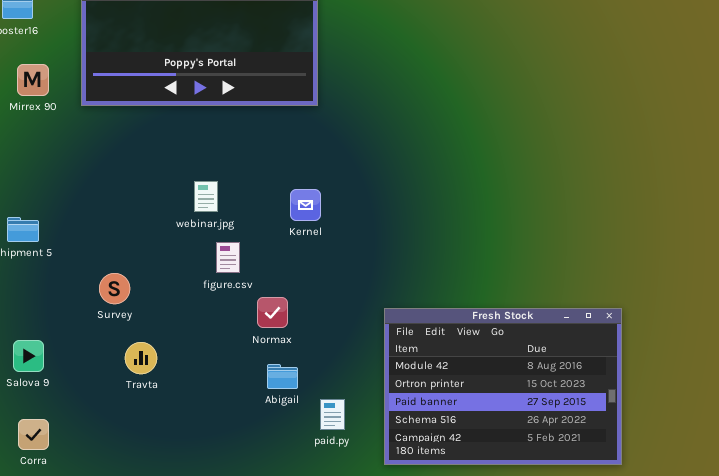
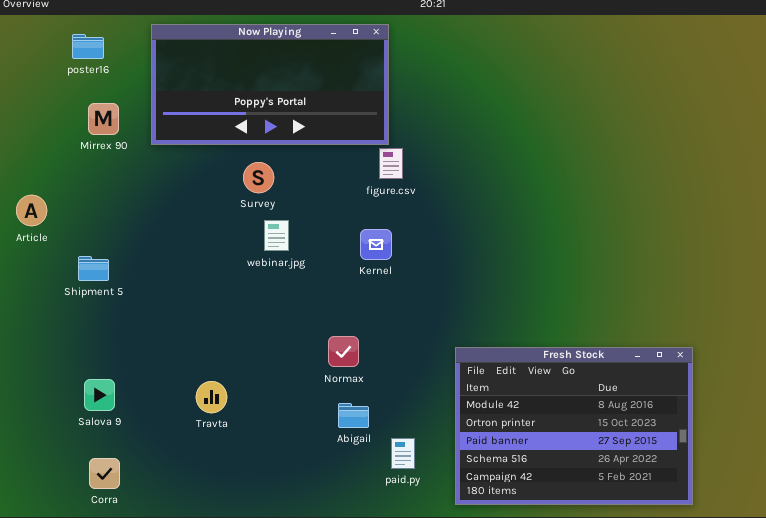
figure.csv: [216,242,240,273] -> [379,148,403,179], moved
Survey: [99,273,130,304] -> [243,162,274,193], moved

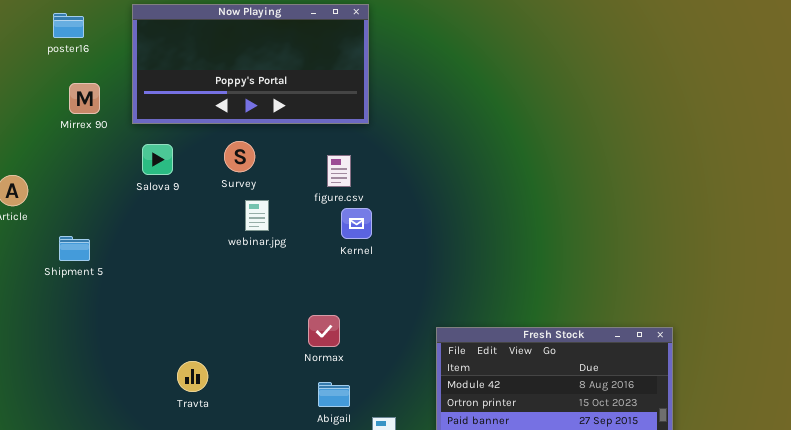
figure.csv: [379,148,403,179] -> [327,155,351,187], moved
Salova 9: [84,379,115,411] -> [142,144,173,175], moved

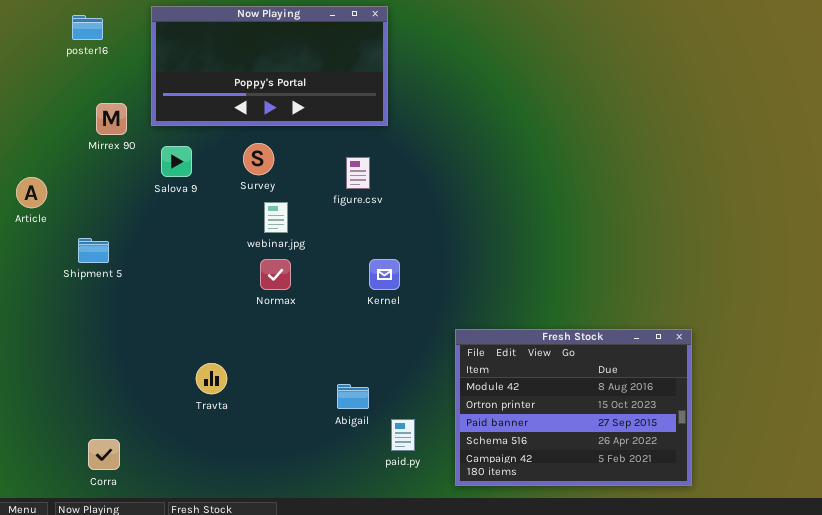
Mirrex 90: [69,83,100,114] -> [96,103,127,135], moved
Kernel: [341,208,372,239] -> [369,259,400,290], moved
Normax: [308,315,340,347] -> [260,259,291,290], moved

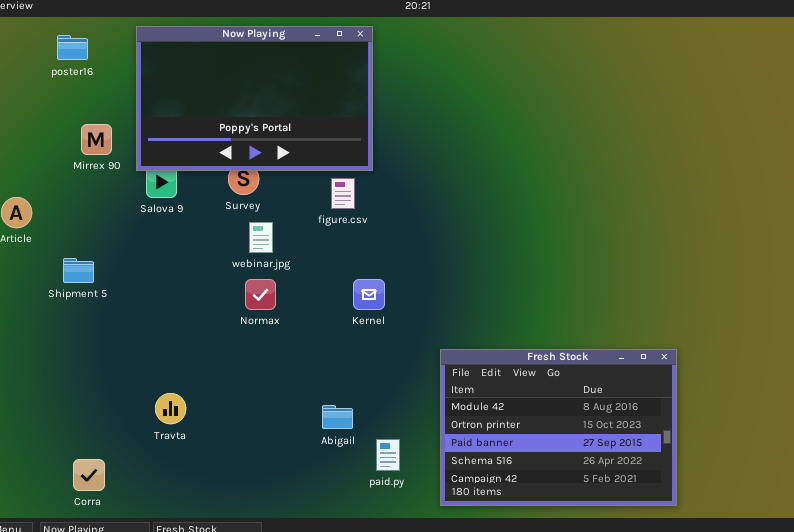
Now Playing: [151,6,388,126] -> [136,26,373,171], resized
Travta: [196,363,227,394] -> [155,393,186,424], moved

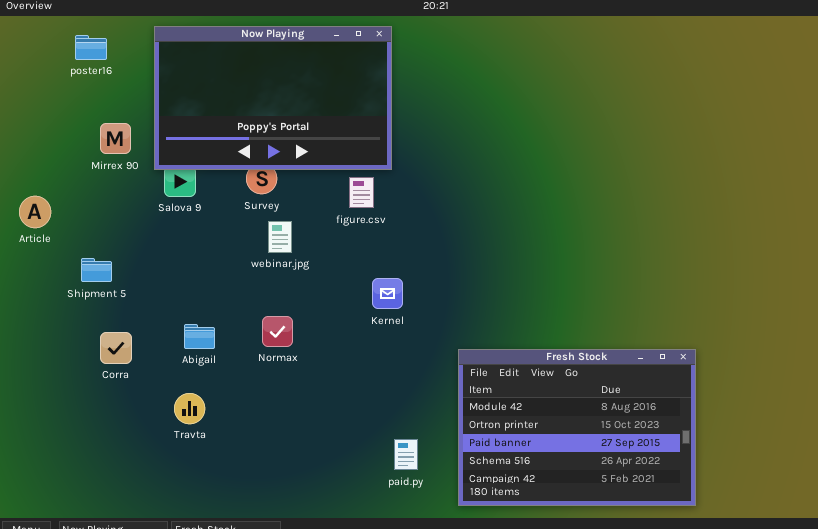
Normax: [245,279,276,310] -> [262,316,293,347], moved
Abigail: [322,405,353,429] -> [184,324,215,349], moved
Corra: [73,459,105,491] -> [100,332,132,364], moved

